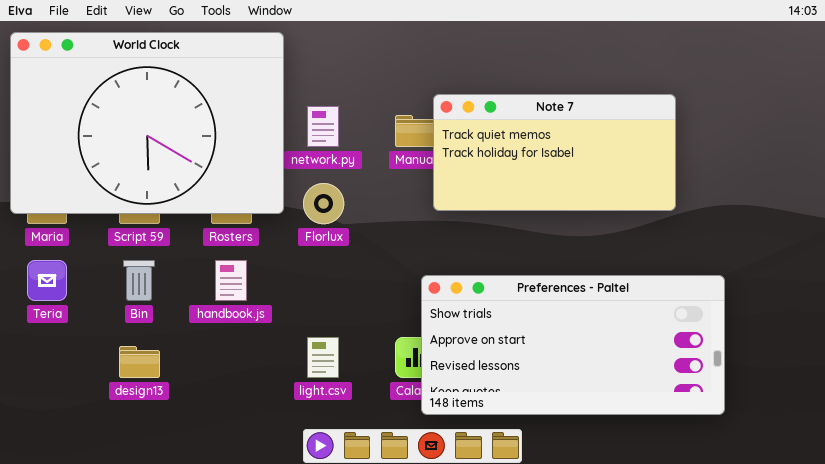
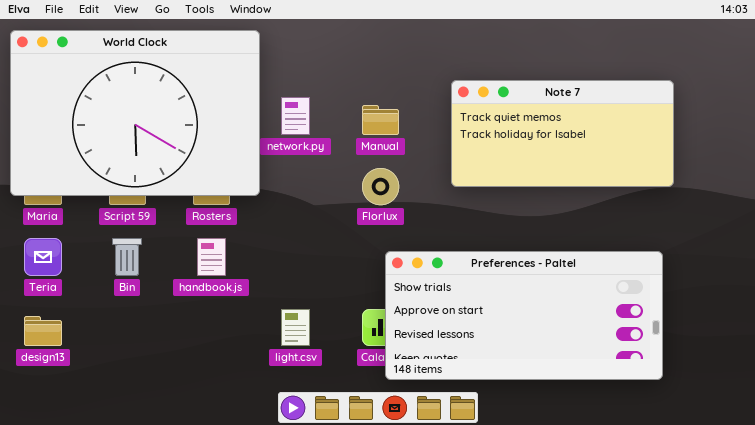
Note 7: [433,94,676,211] -> [451,80,674,187], moved
Florlux: [303,183,344,224] -> [362,168,399,205], moved
design13: [119,346,160,378] -> [24,316,62,346], moved

